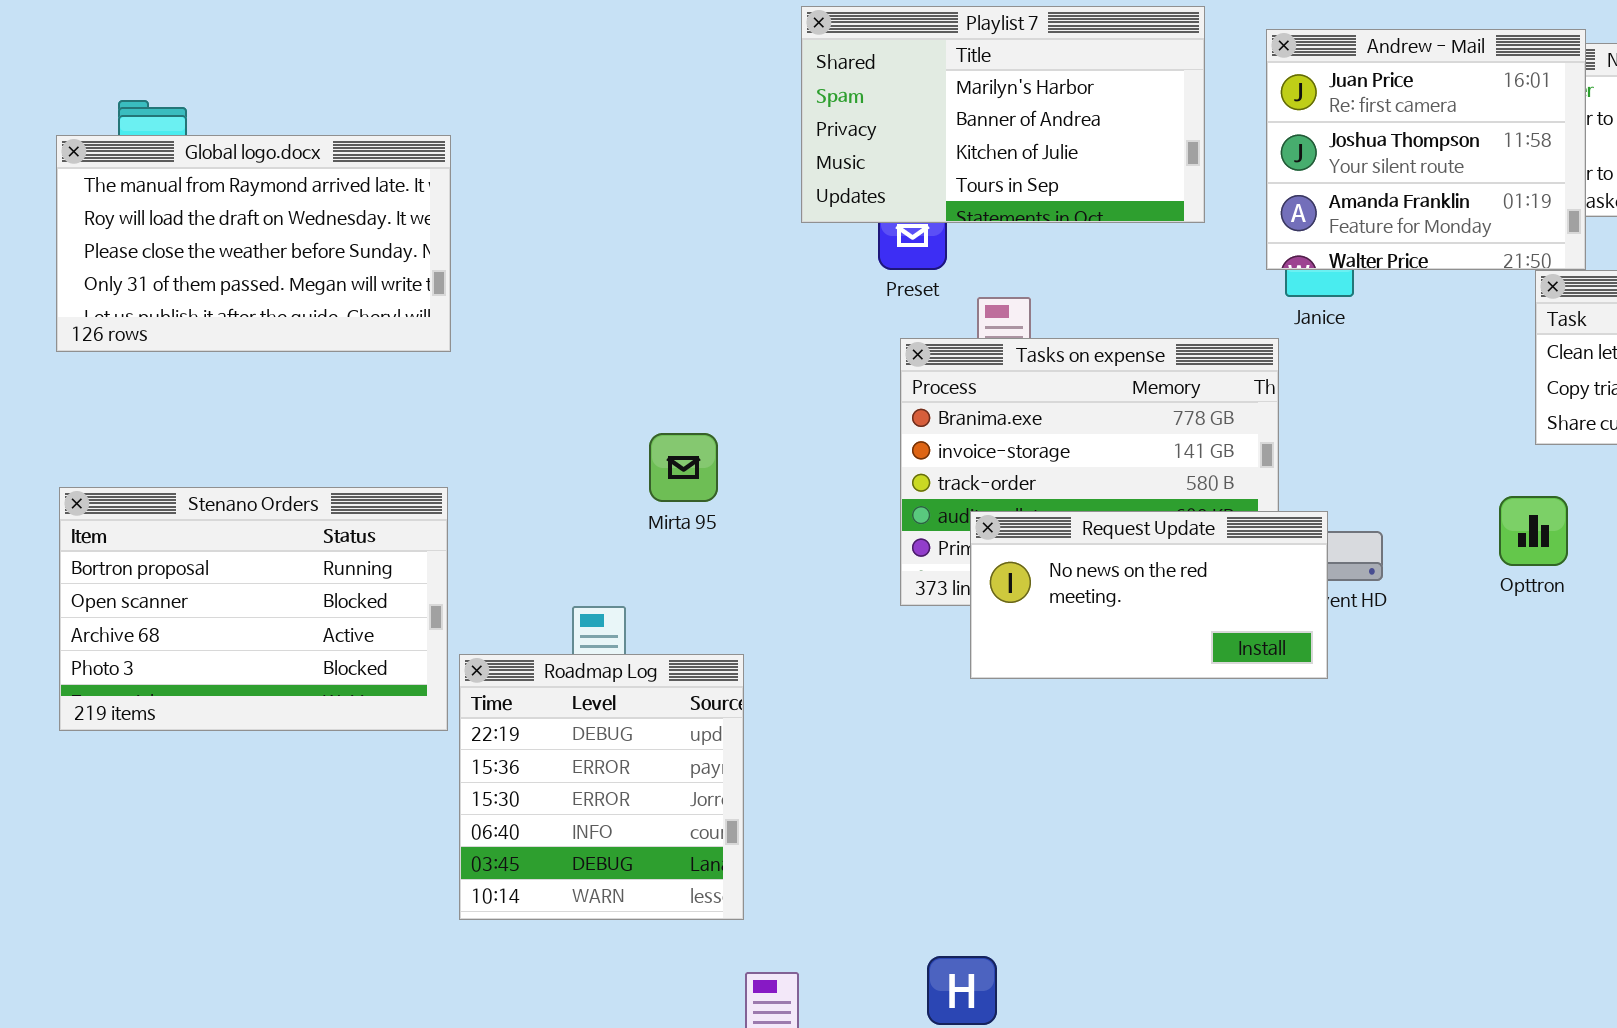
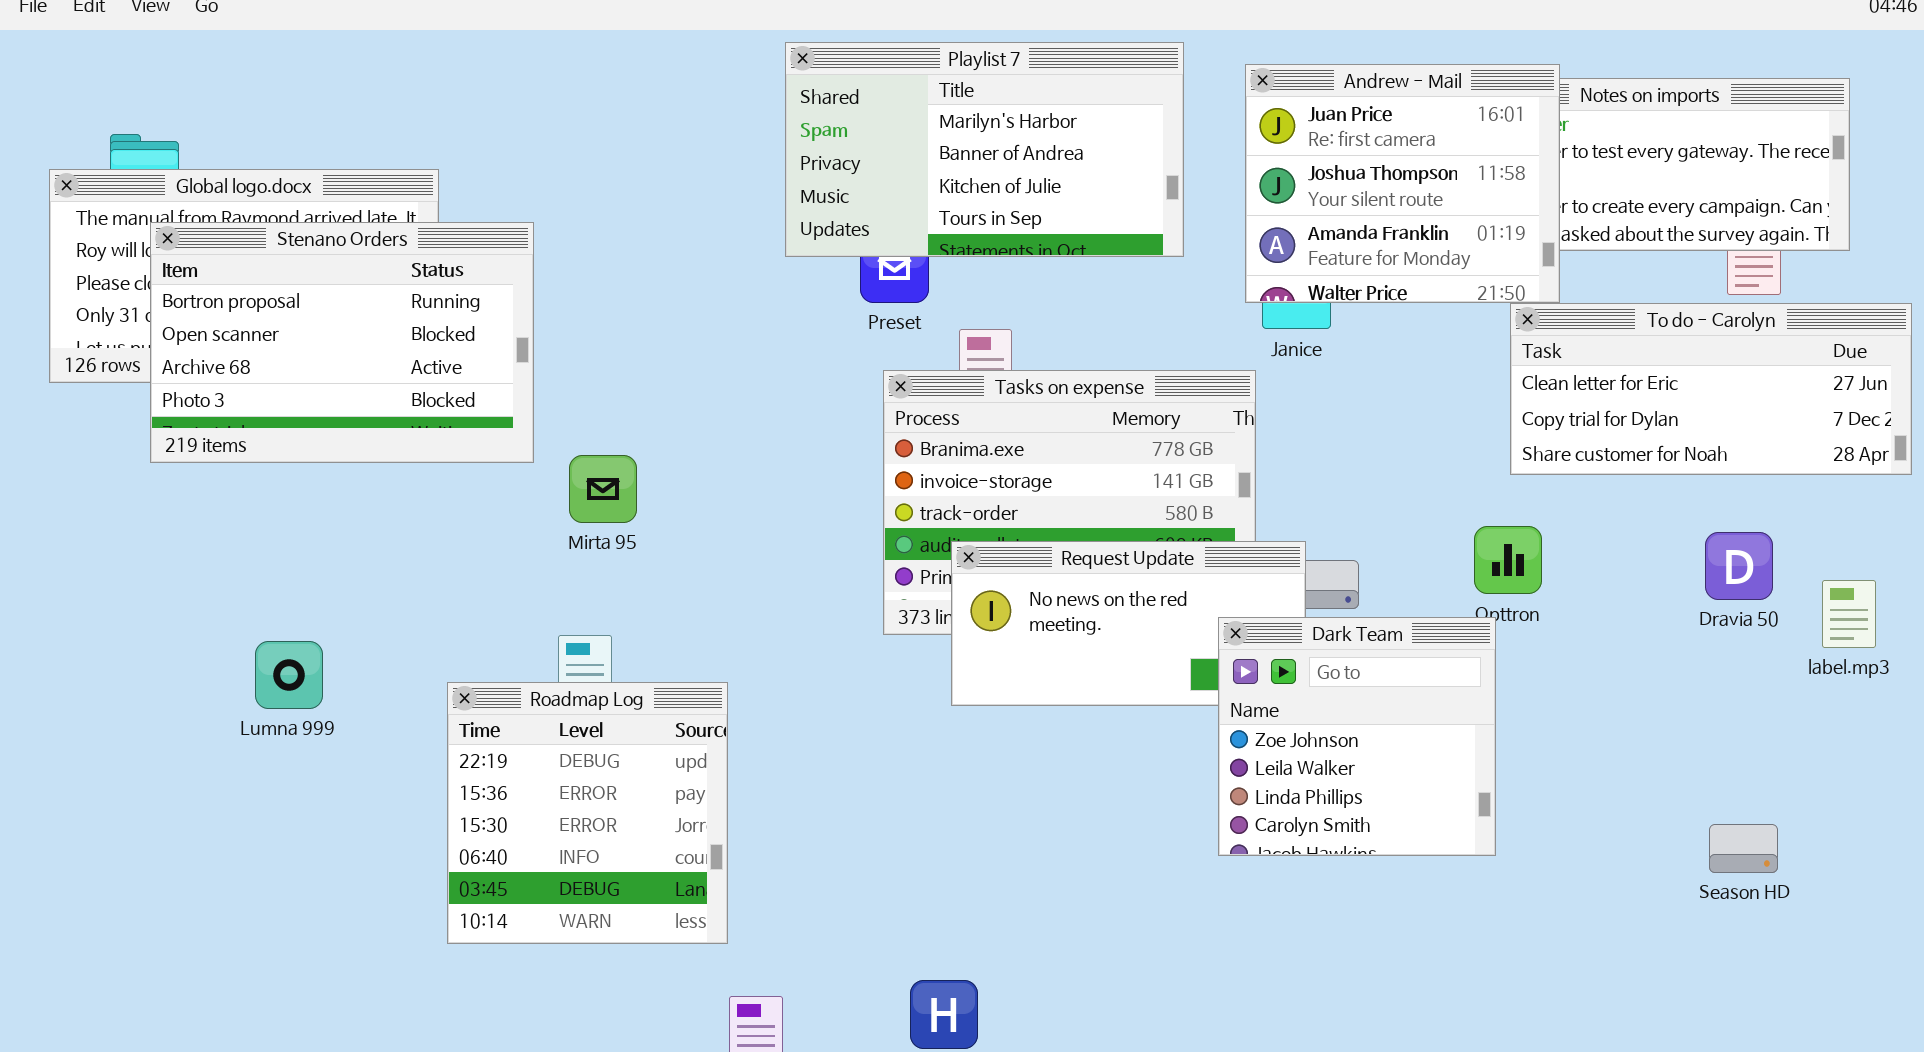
Mirta 95: [649,433,718,502] -> [569,455,637,523], moved
Stenano Orders: [59,487,448,731] -> [150,222,534,463], moved
Dark Team: none -> [1218,617,1496,856], opened

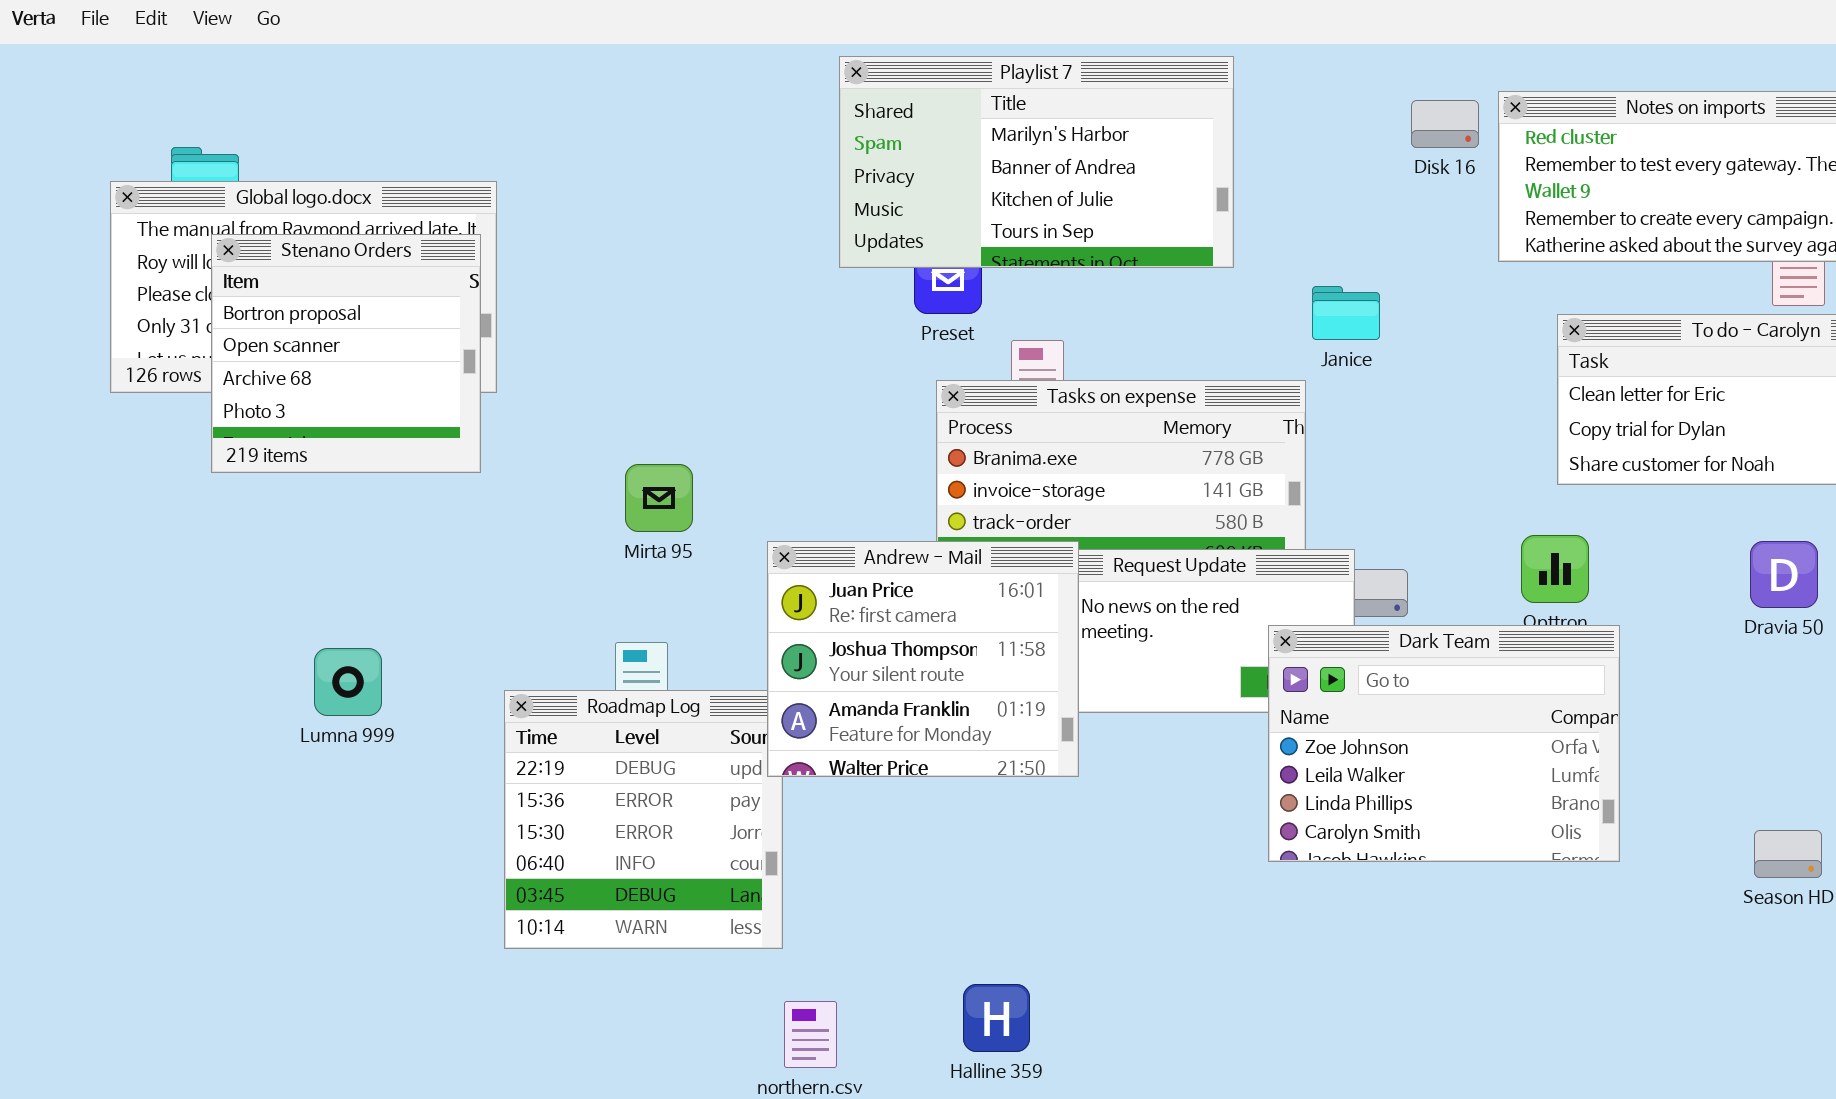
Andrew - Mail: [1245,64,1560,303] -> [767,541,1079,777], moved
Stenano Orders: [150,222,534,463] -> [211,234,481,473], resized
Dark Team: [1218,617,1496,856] -> [1268,625,1620,862], resized

